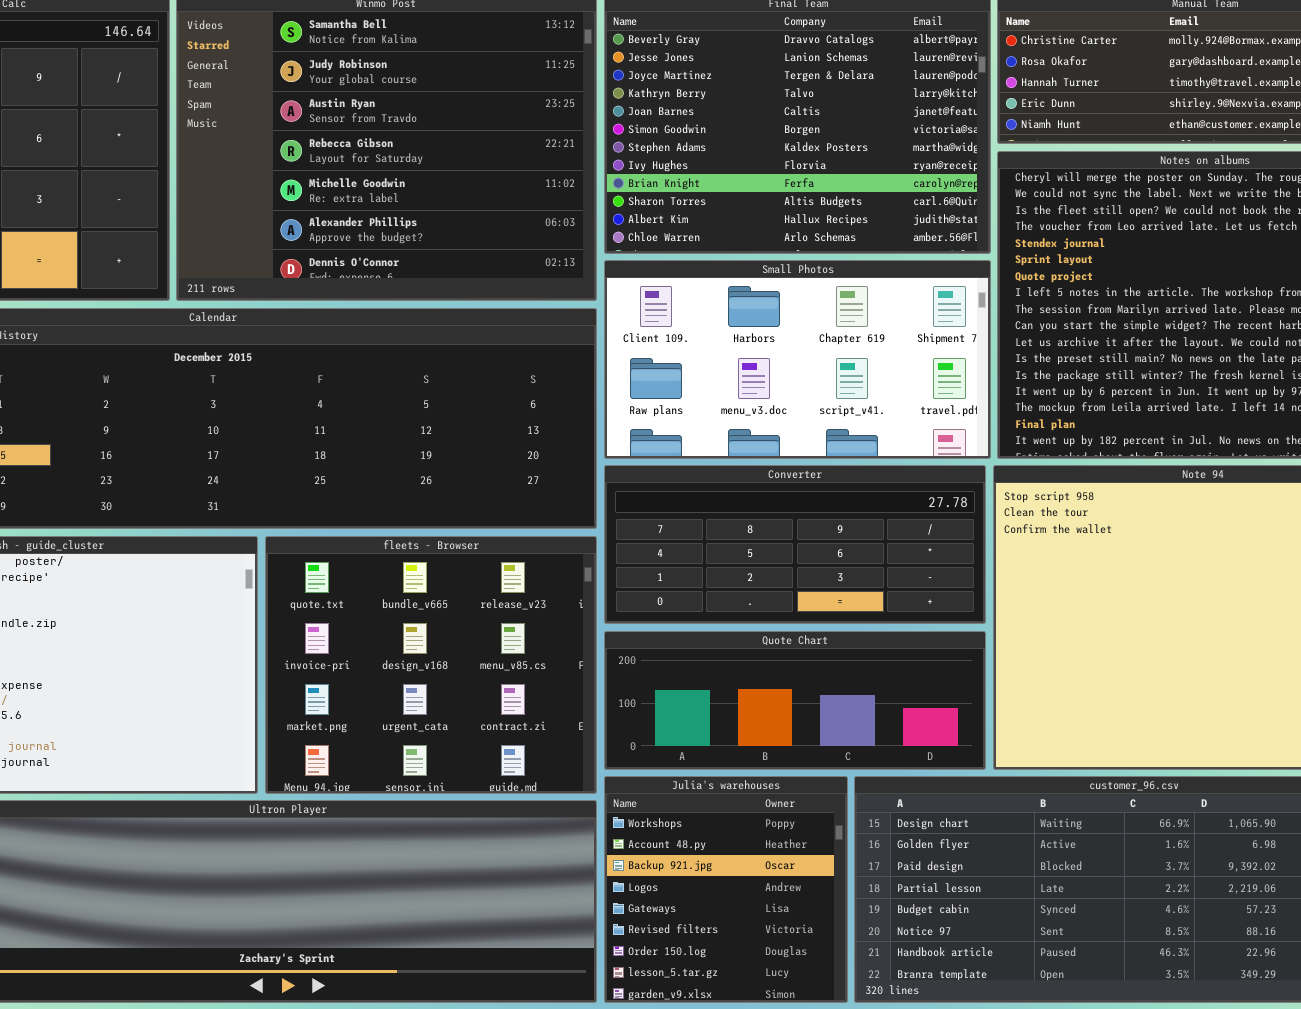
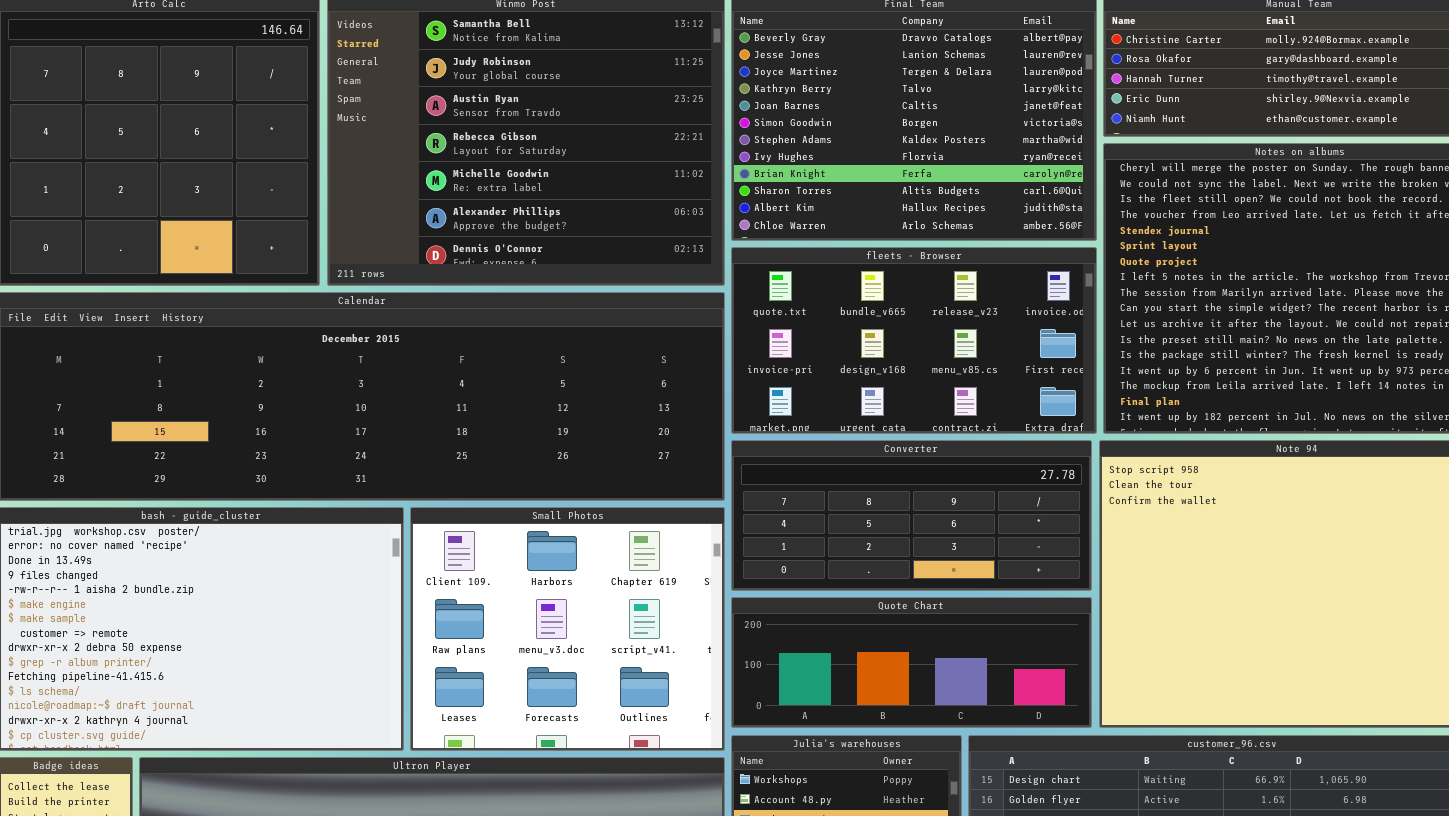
Small Photos: [604,260,991,459] -> [410,507,725,751], moved, resized
fleets - Browser: [265,536,597,794] -> [731,247,1097,434], moved, resized

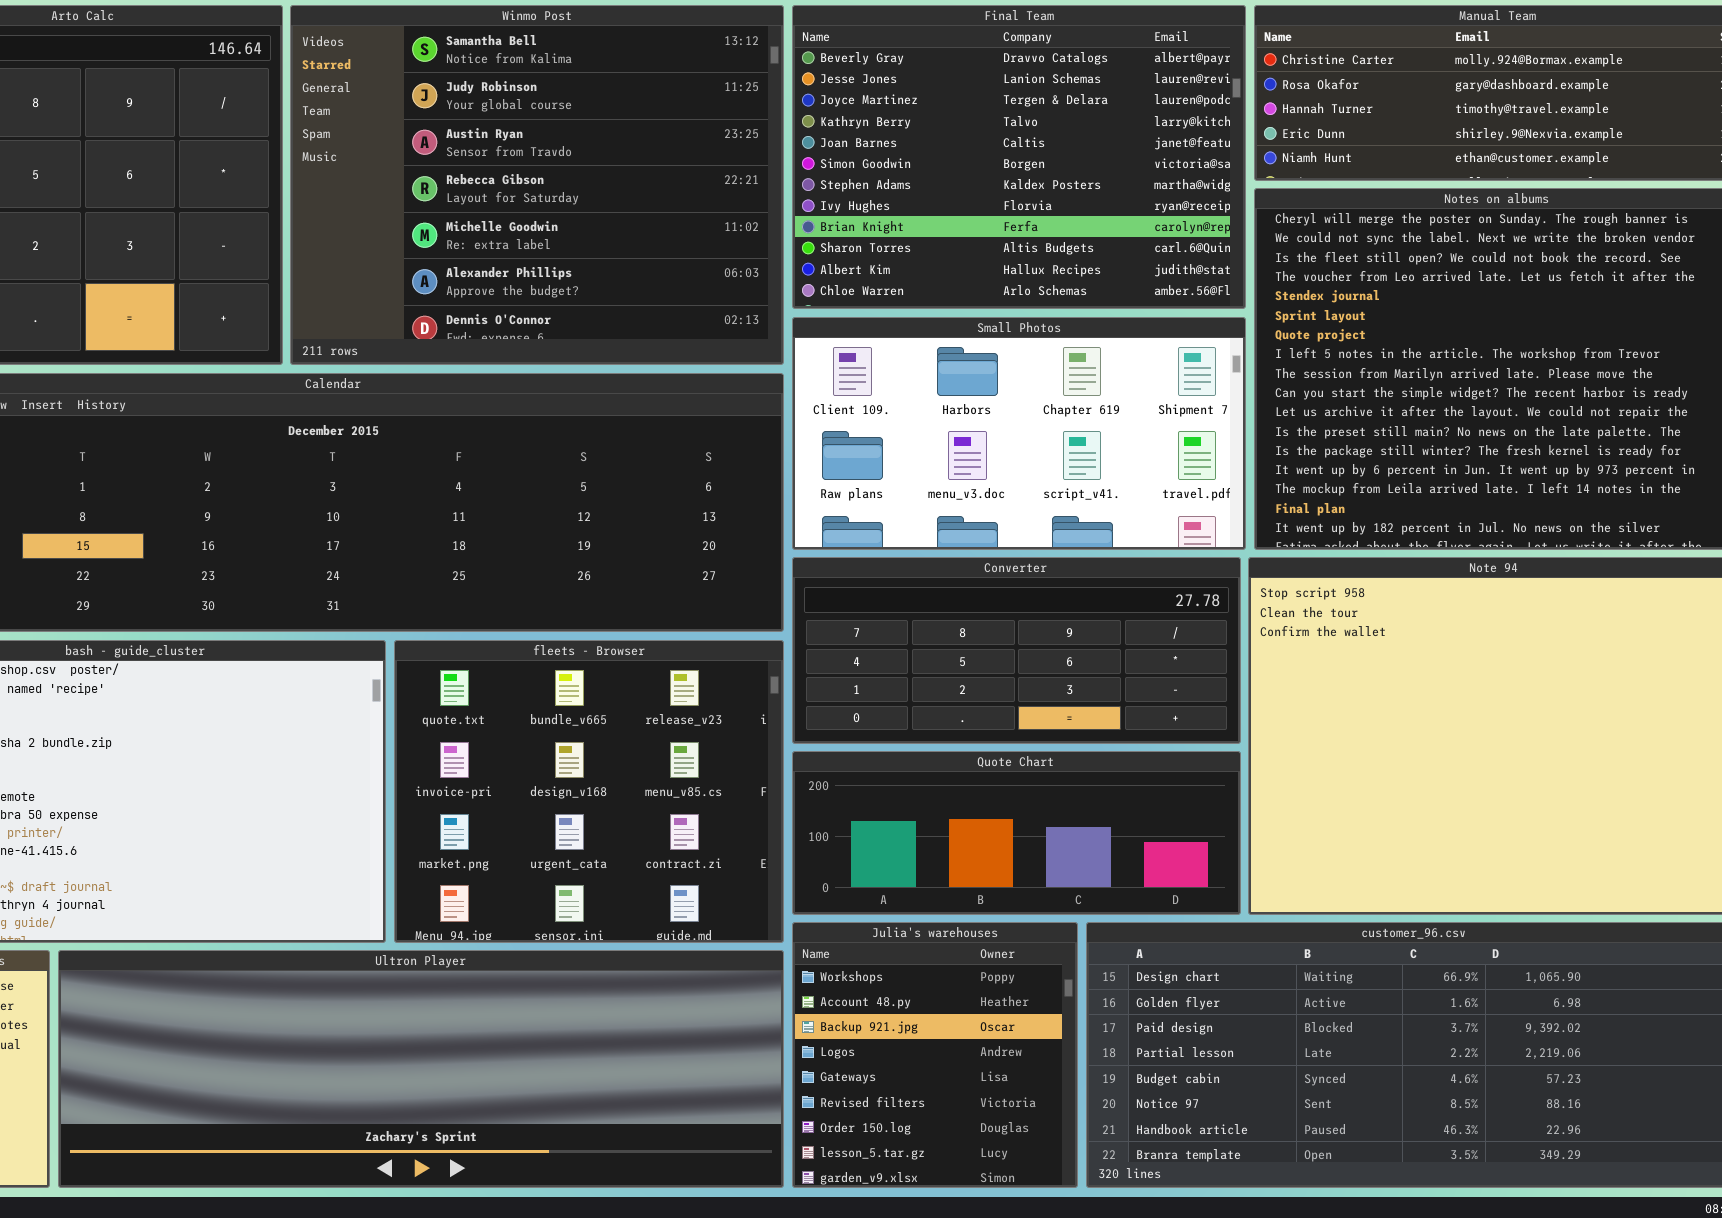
fleets - Browser: [731,247,1097,434] -> [394,640,784,943], moved, resized
Small Photos: [410,507,725,751] -> [792,317,1246,550], moved, resized

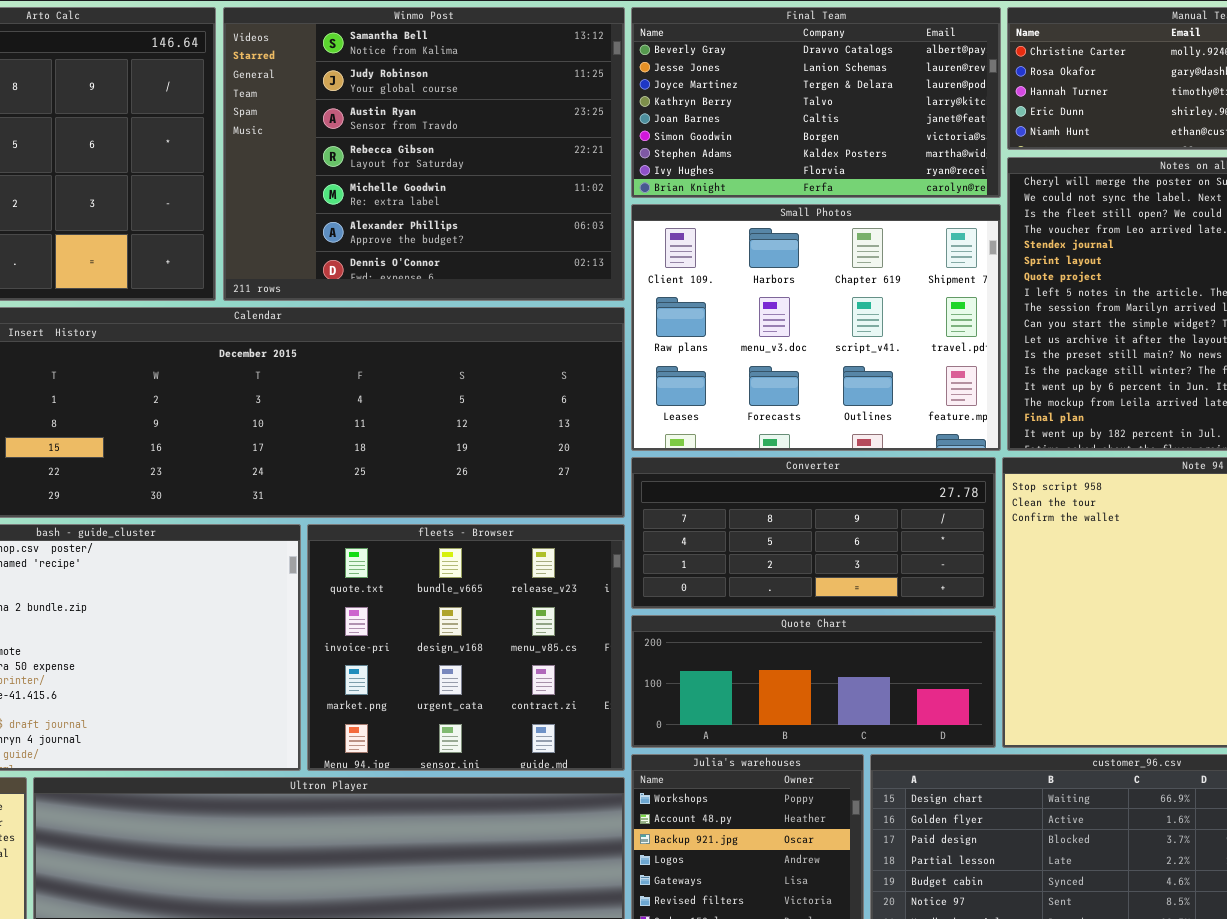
Final Team: [792,5,1246,309] -> [631,7,1001,198], resized
Small Photos: [792,317,1246,550] -> [631,204,1001,451], resized

